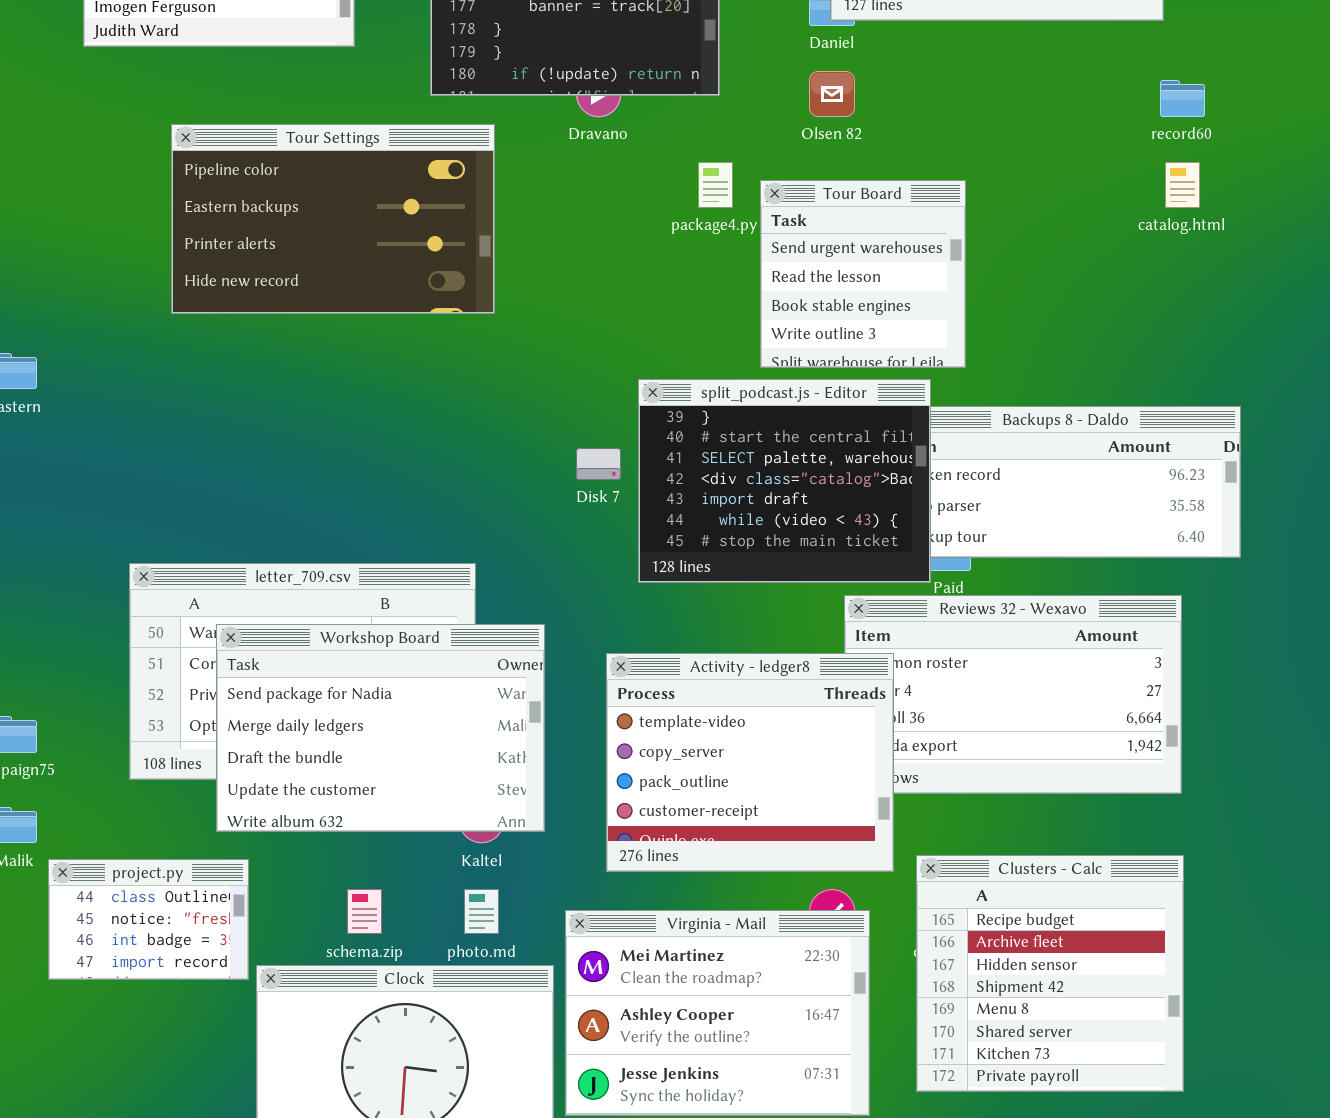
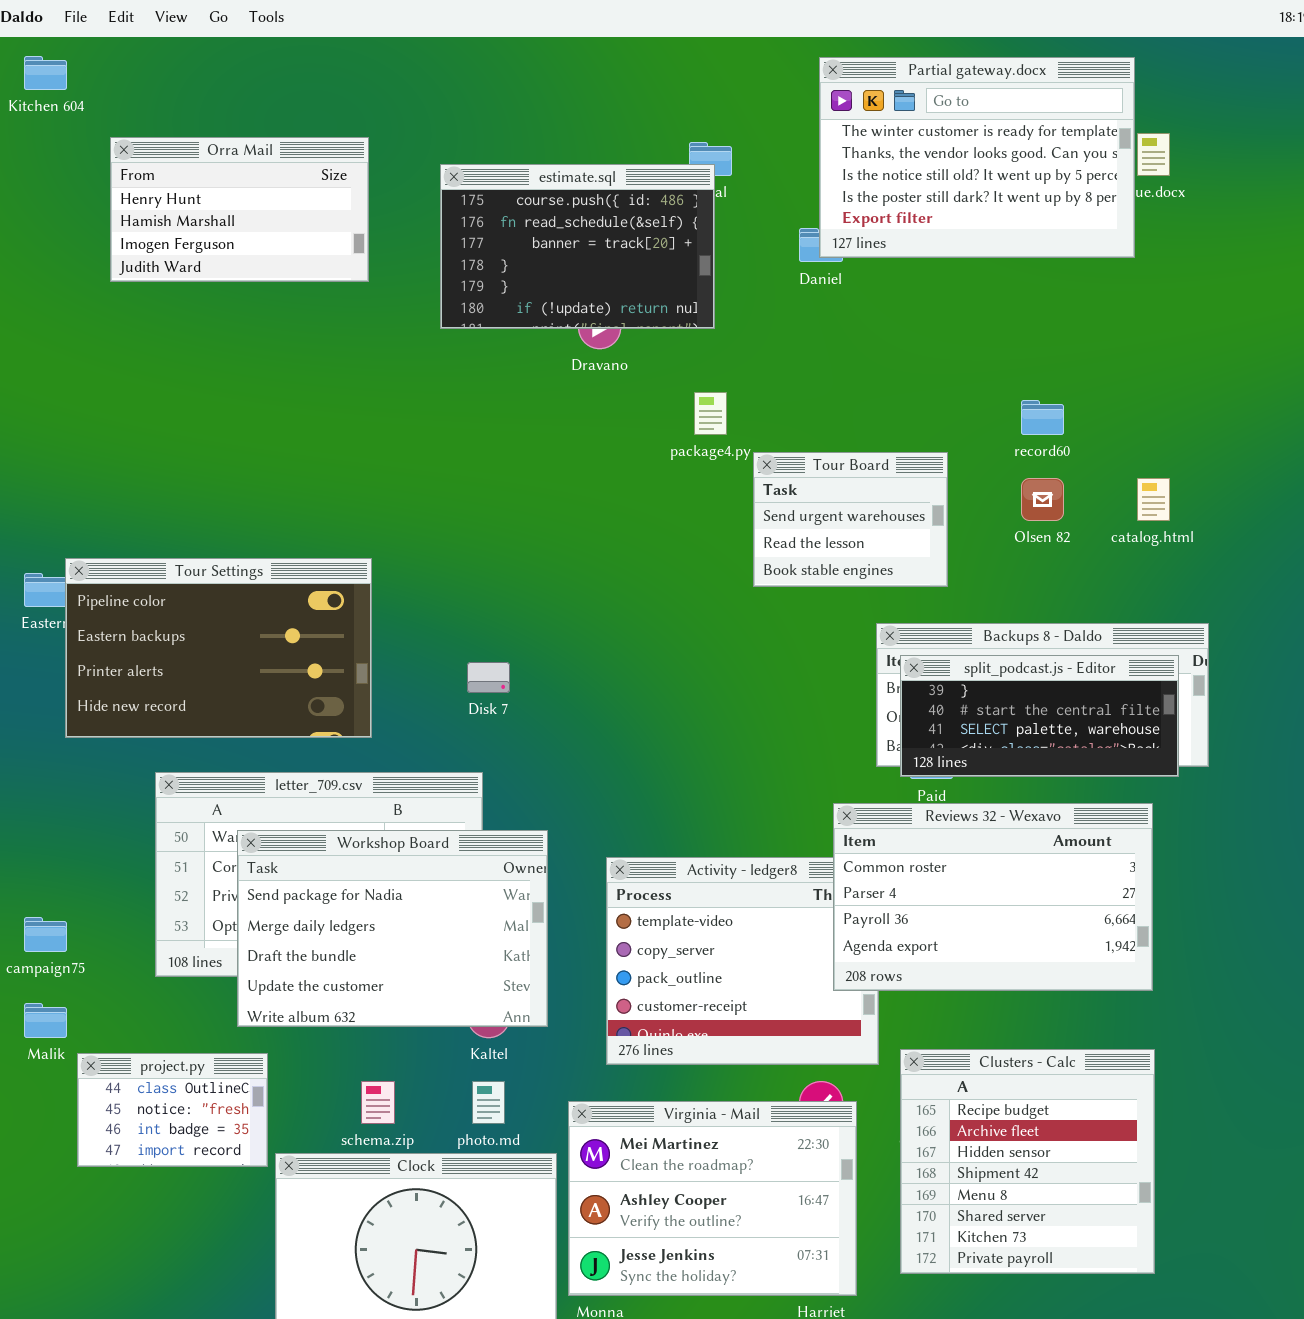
Olsen 82: [809,71,855,117] -> [1021,478,1064,521], moved
record60: [1160,80,1205,117] -> [1021,400,1064,435], moved
Tour Settings: [171,124,495,314] -> [65,558,372,738], moved
catalog.html: [1165,162,1200,208] -> [1137,478,1170,521], moved
Tour Board: [760,180,966,368] -> [753,452,948,587], resized
split_podcast.js - Editor: [638,379,931,583] -> [900,655,1179,777], moved, resized
Disk 7: [576,448,621,480] -> [467,662,510,693], moved
Reviews 32 - Wexavo: [844,595,1182,794] -> [833,803,1153,991], raised

